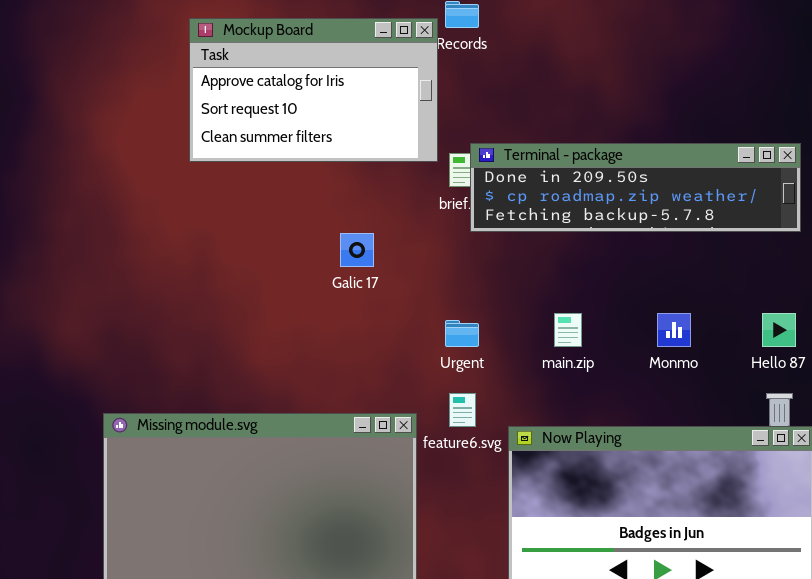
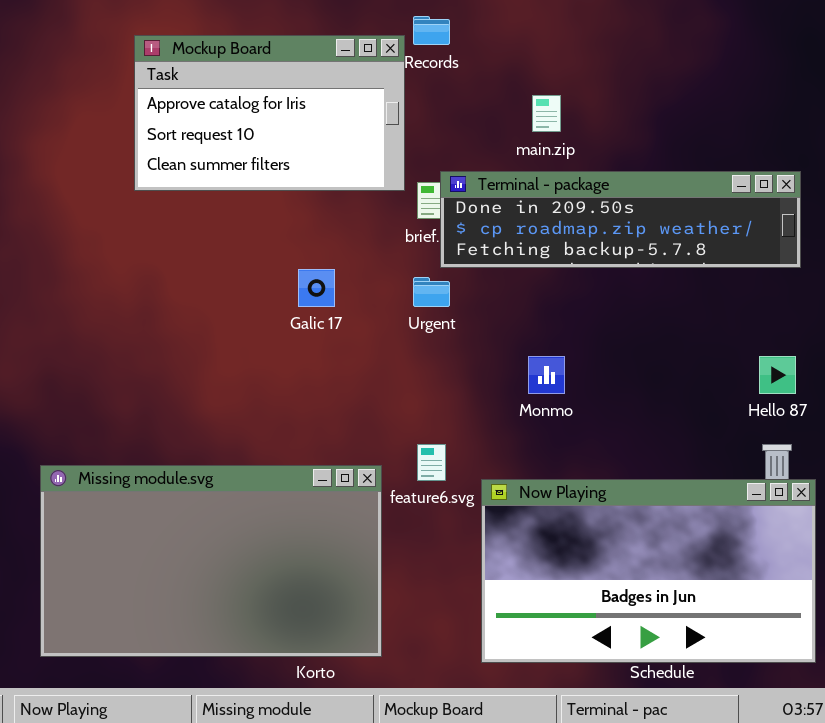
main.zip: [554,313,582,347] -> [532,95,561,132], moved
Monmo: [657,313,691,347] -> [528,356,565,394], moved
Urgent: [445,320,479,347] -> [413,277,450,307], moved

